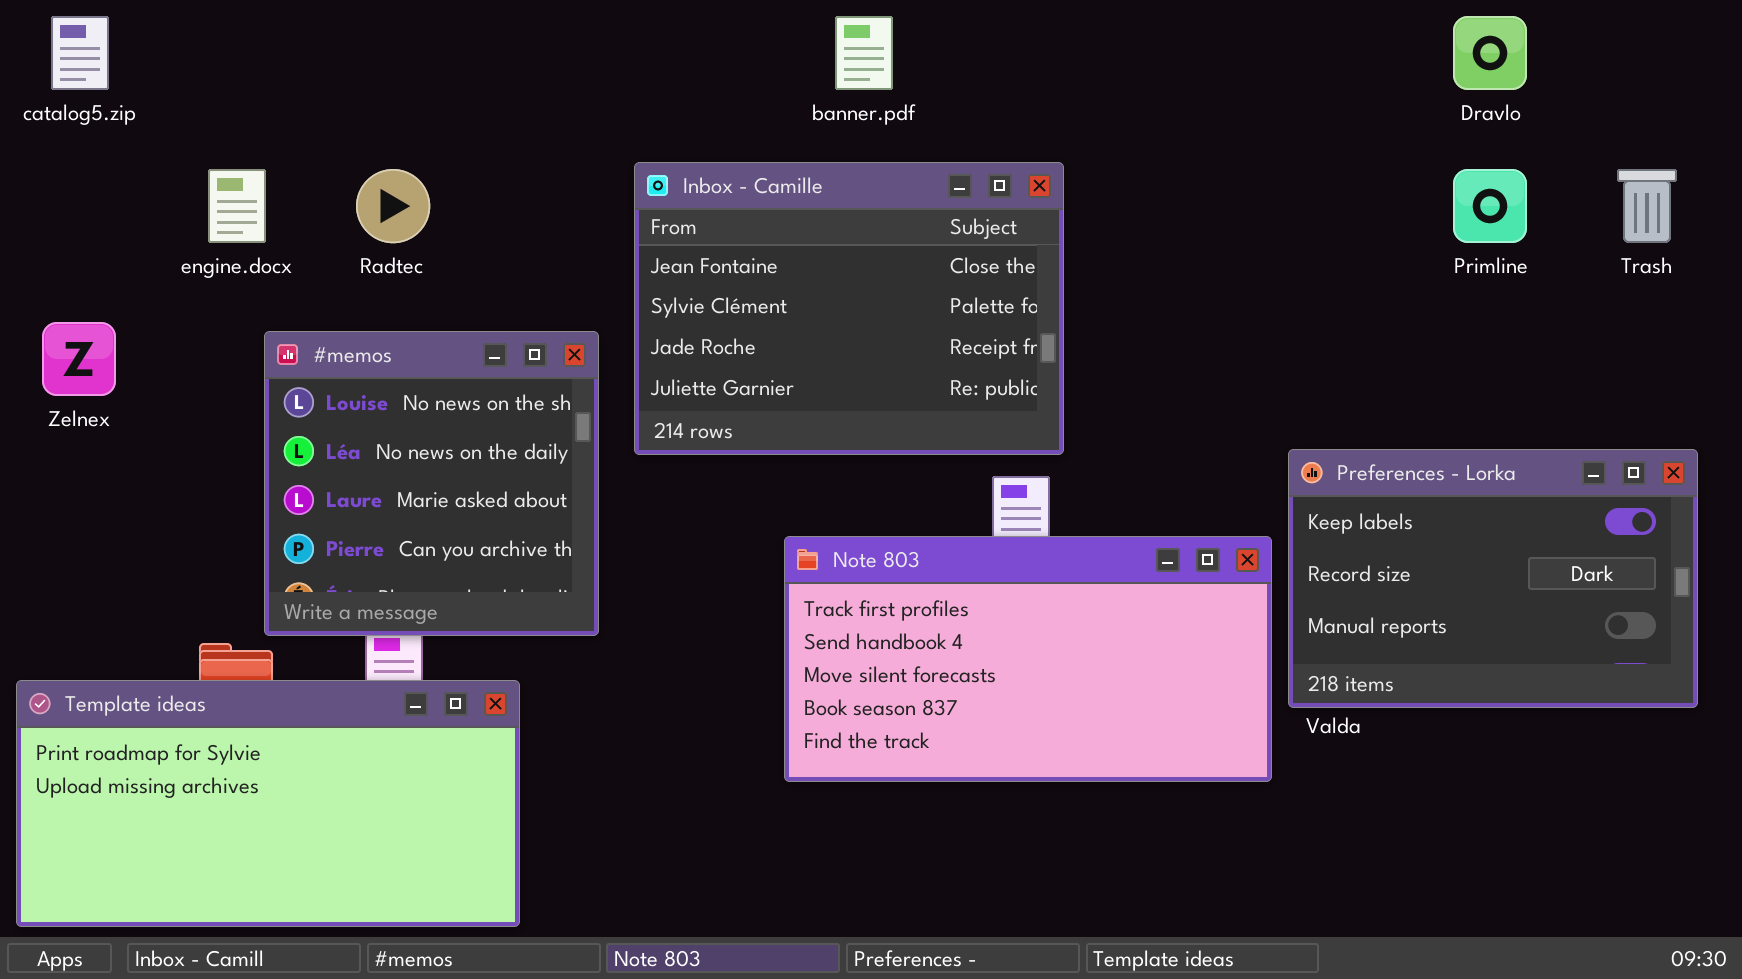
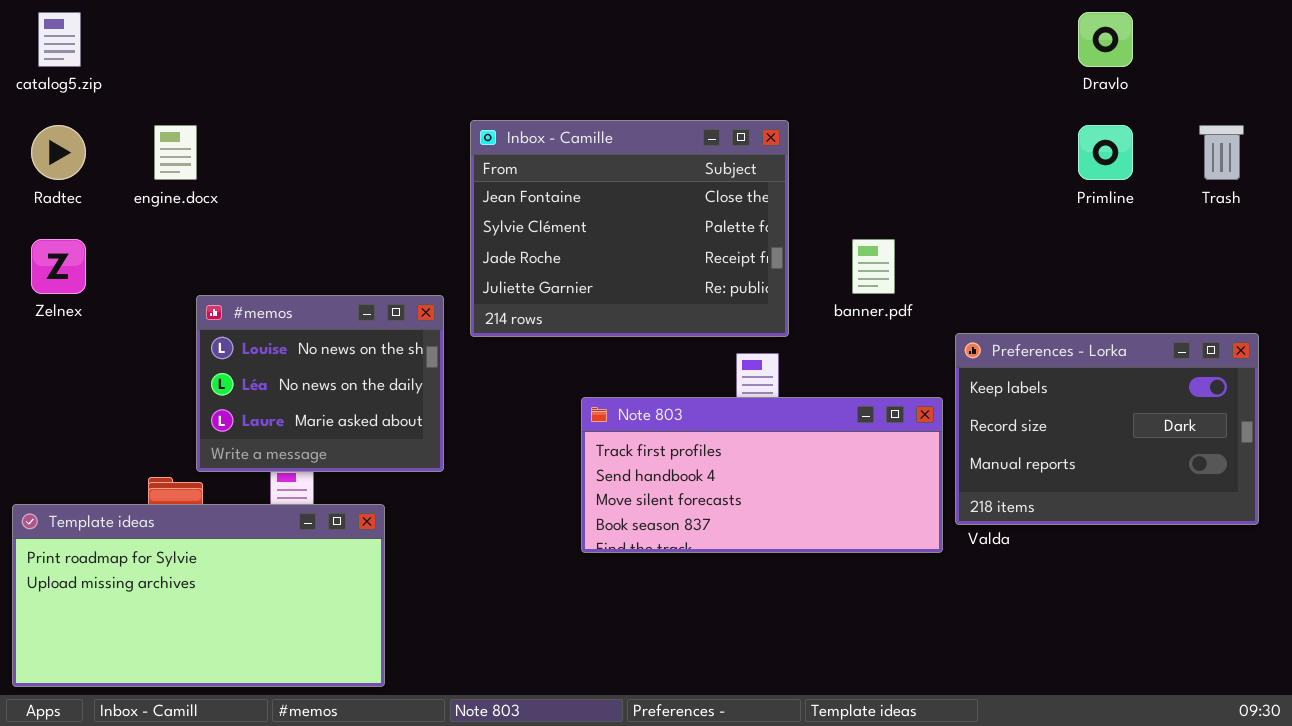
banner.pdf: [835,16,893,90] -> [852,239,895,294], moved
Radtec: [356,169,430,243] -> [31,125,86,180], moved
#memos: [264,331,599,636] -> [196,295,444,472], resized
Note 803: [784,536,1272,782] -> [581,397,943,553], resized

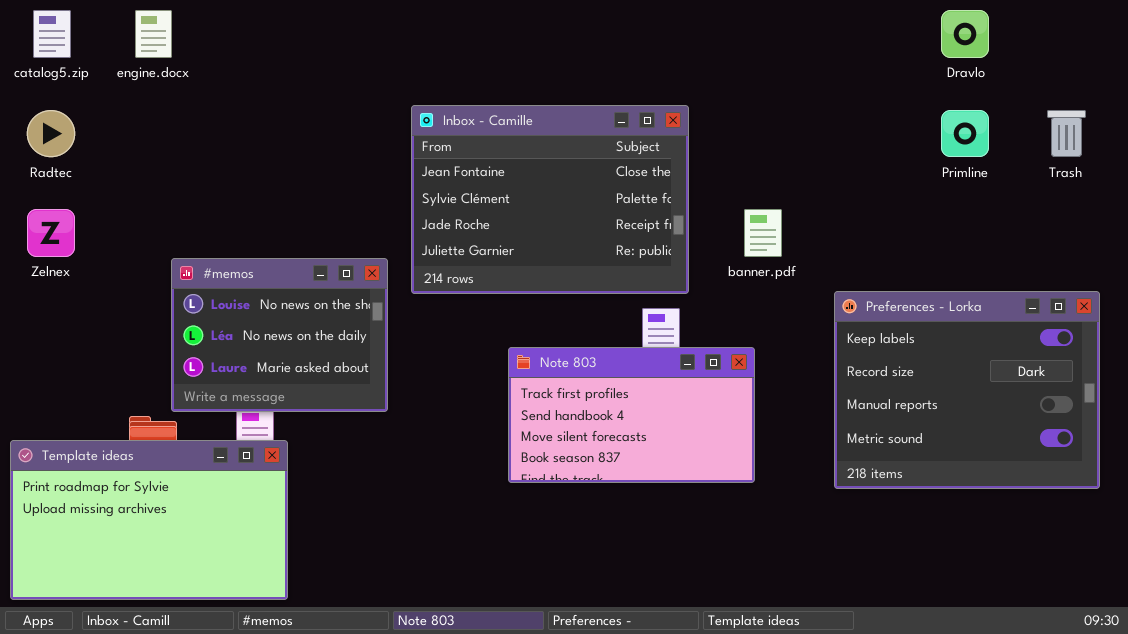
engine.docx: [154,125,197,180] -> [135,10,172,58], moved
Preferences - Lorka: [955,333,1259,525] -> [834,291,1100,489], resized
Note 803: [581,397,943,553] -> [508,347,755,483], resized
Template ideas: [12,504,385,687] -> [10,440,288,600], resized

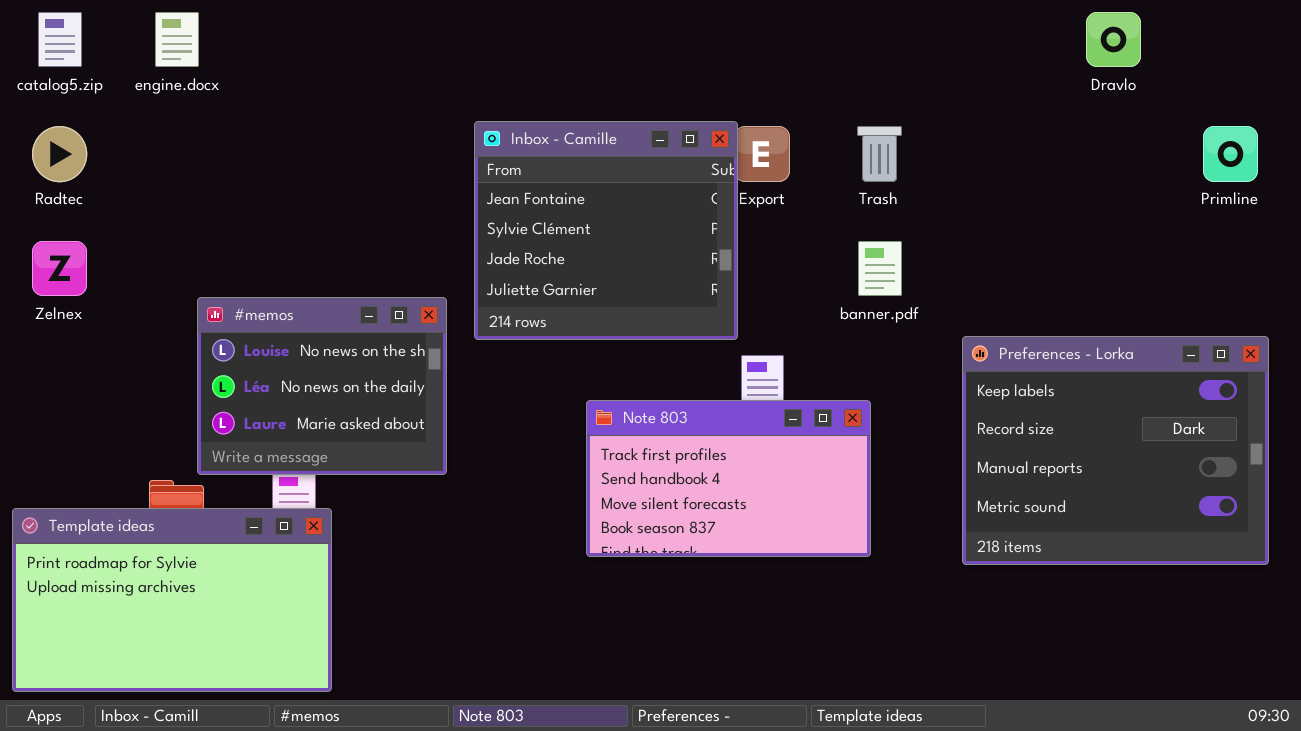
Inbox - Camille: [411,105,689,294] -> [474,121,738,340], resized
Primline: [941,110,989,157] -> [1203,126,1258,182], moved
Trash: [1047,110,1086,157] -> [857,126,902,182], moved

